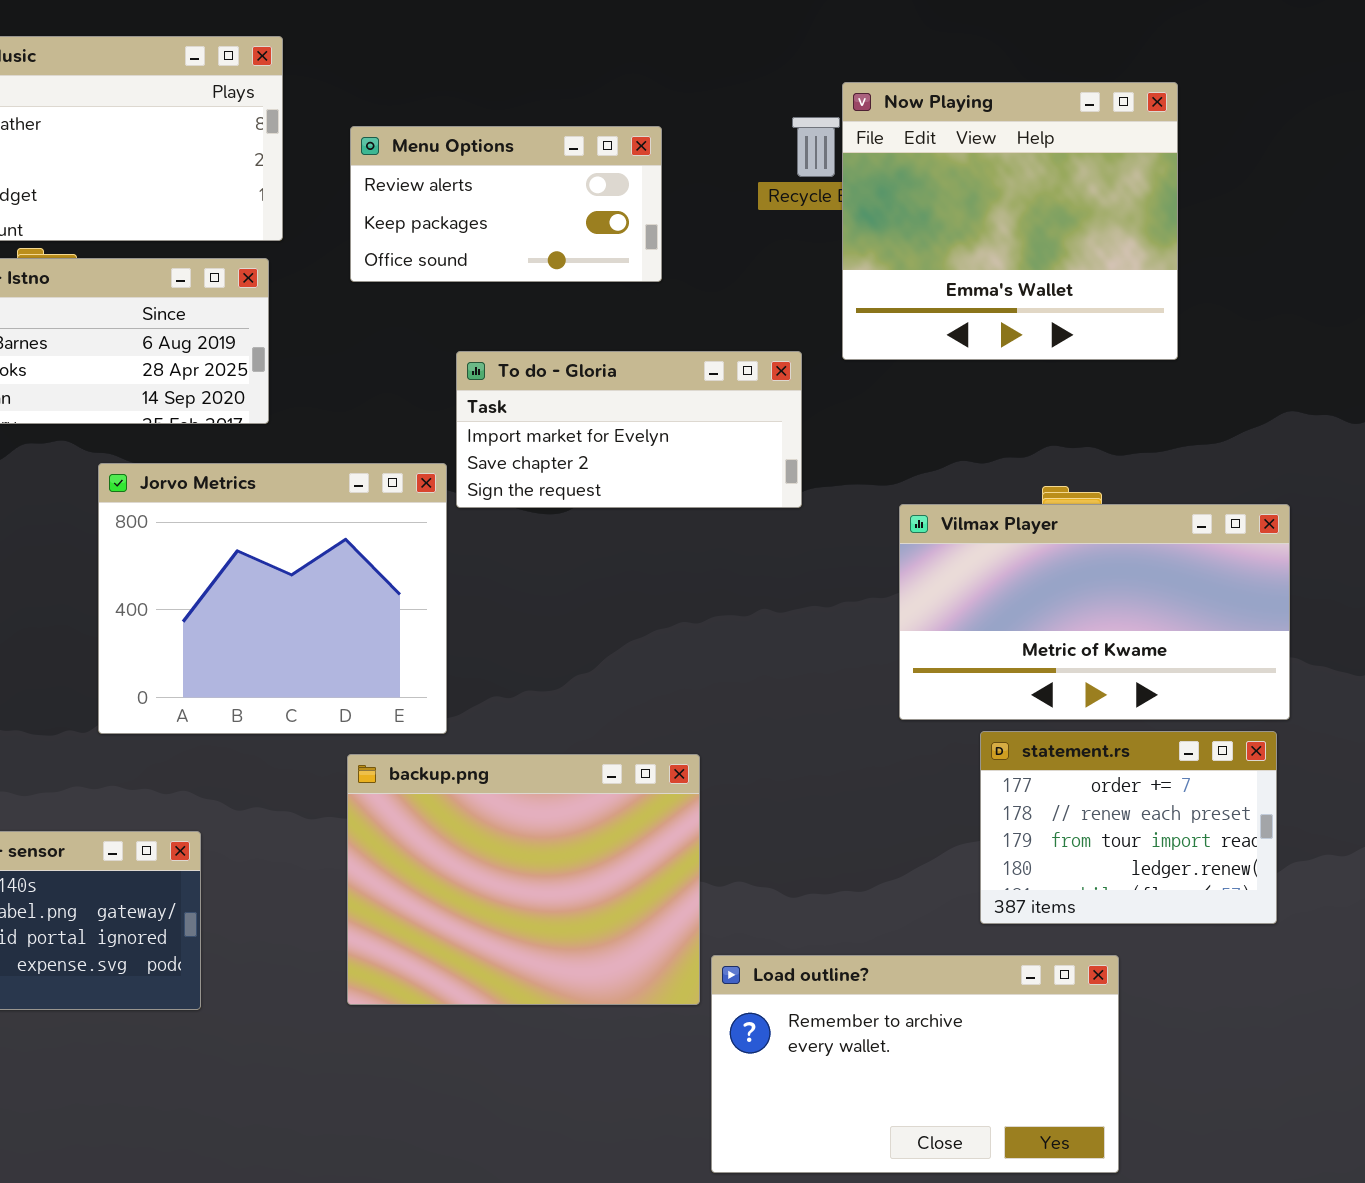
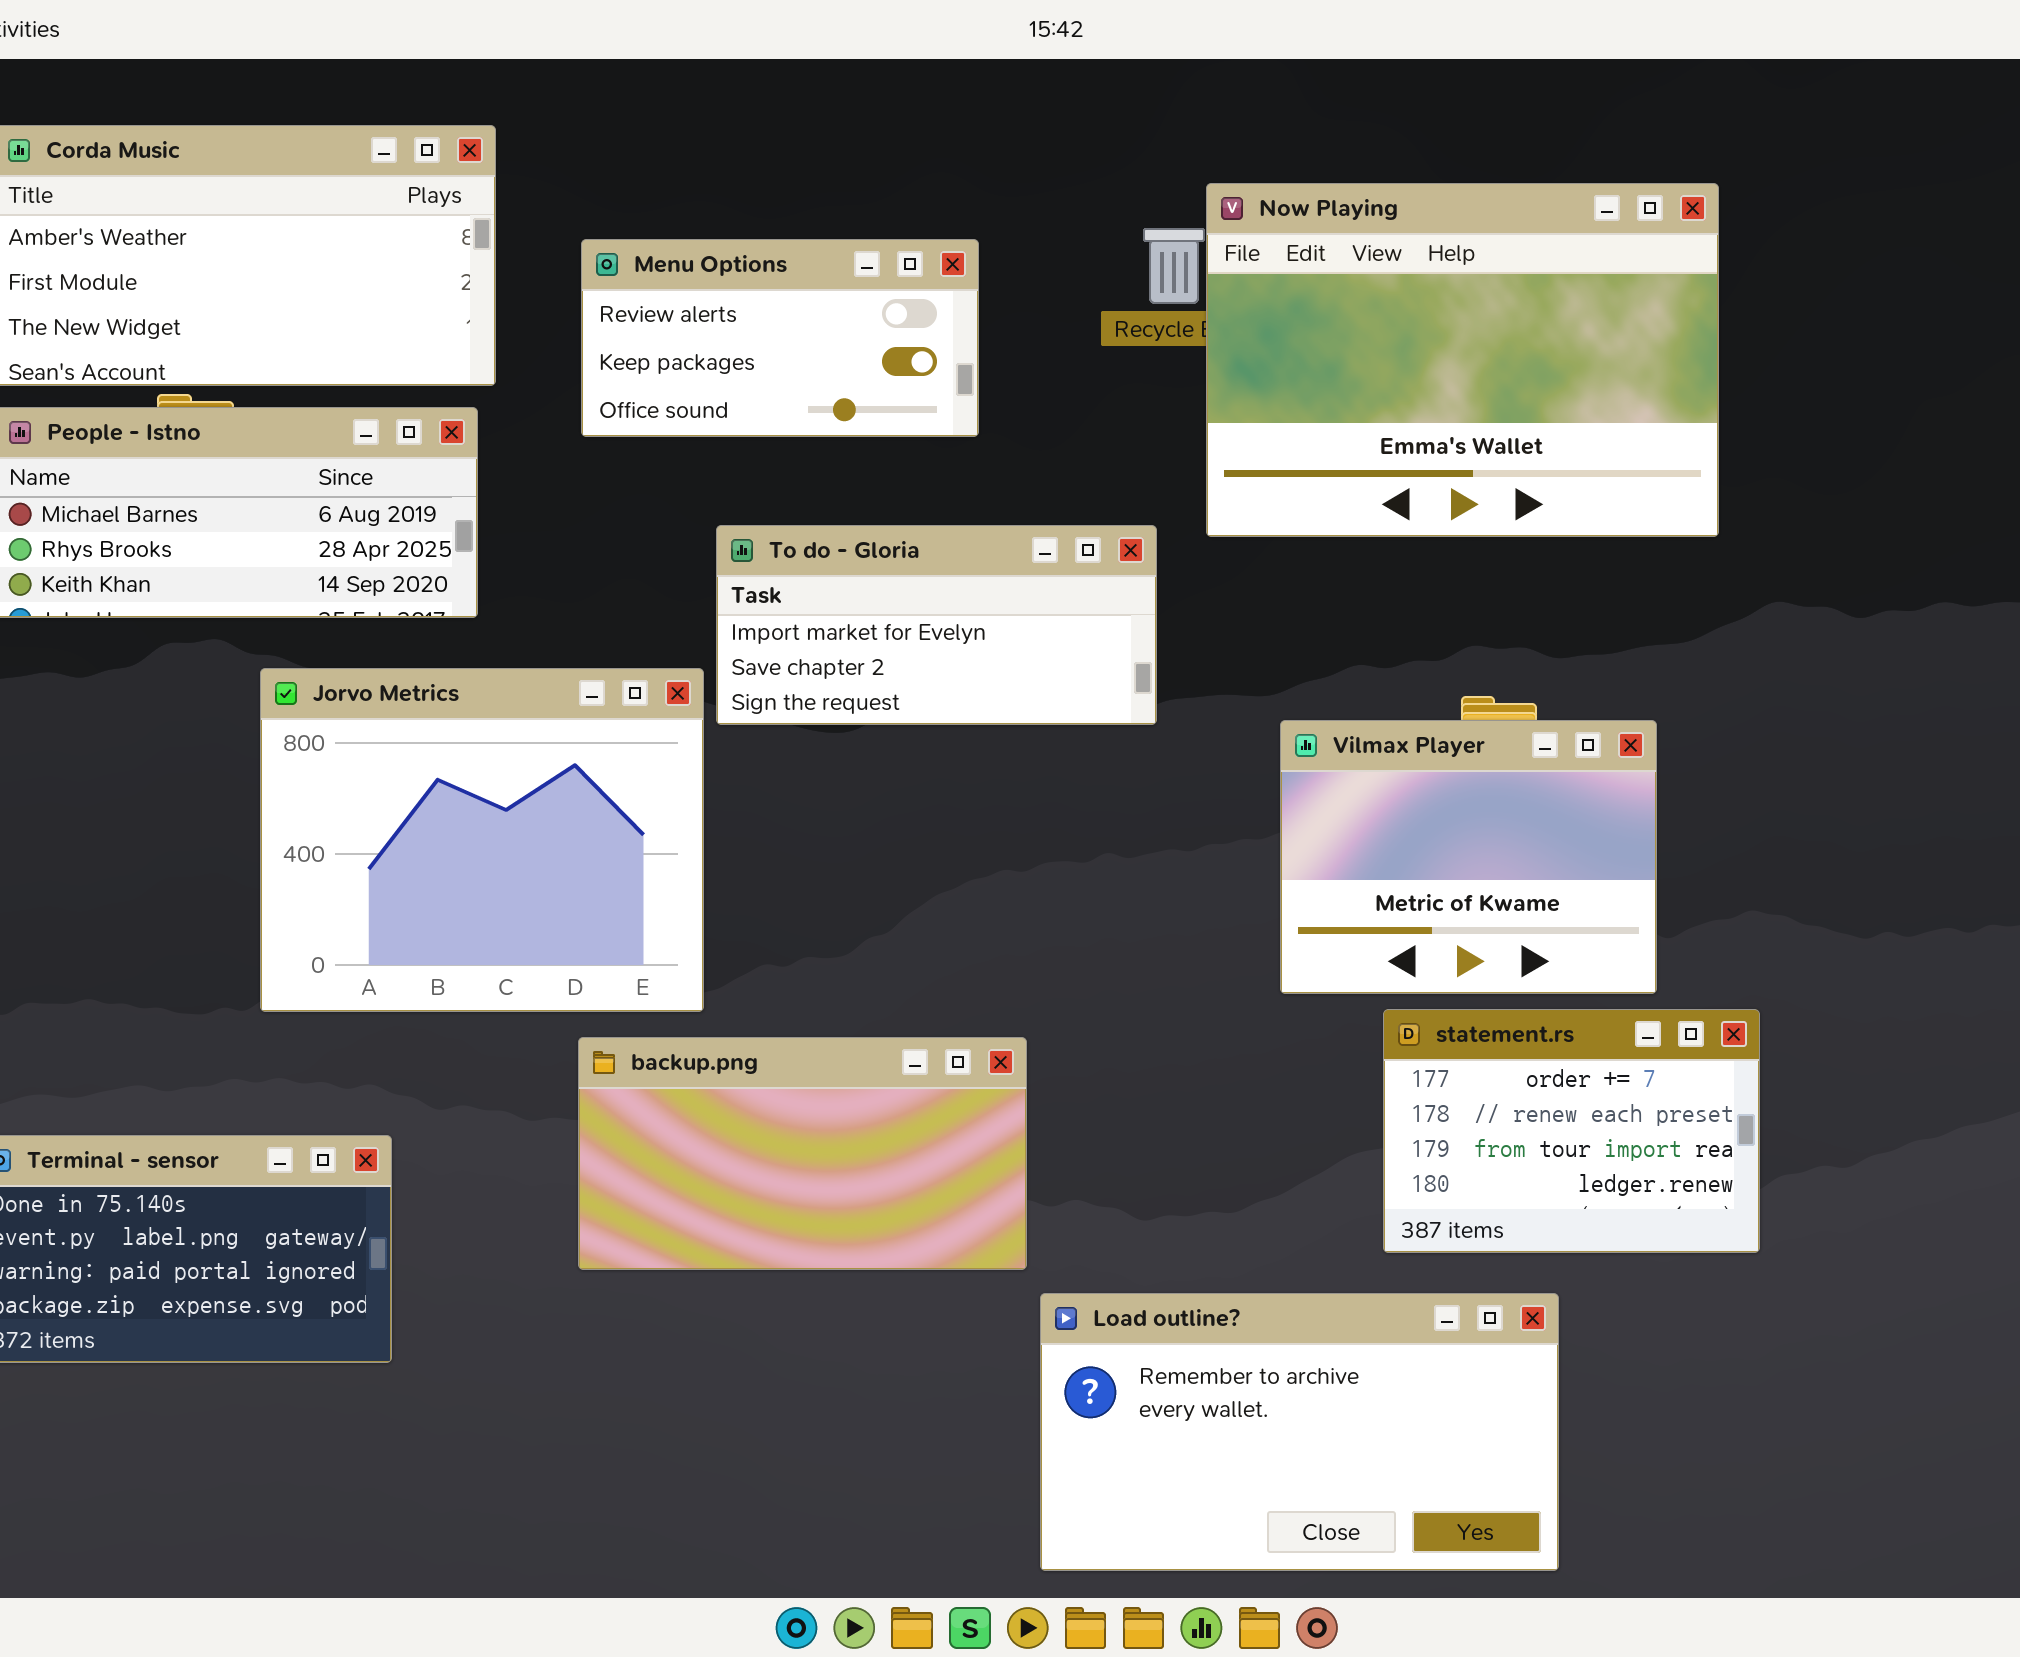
Now Playing: [842,82,1178,360] -> [1206,183,1719,537], resized
Vilmax Player: [899,504,1290,720] -> [1280,720,1657,994], resized
backup.png: [347,754,700,1005] -> [578,1037,1027,1270], resized

